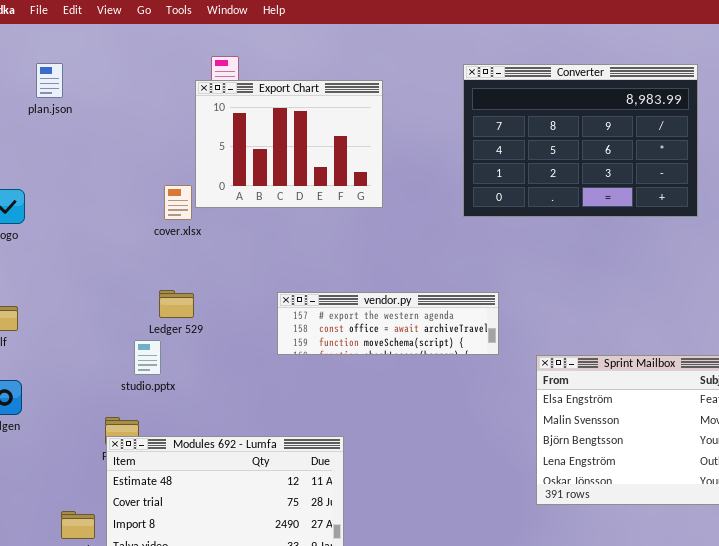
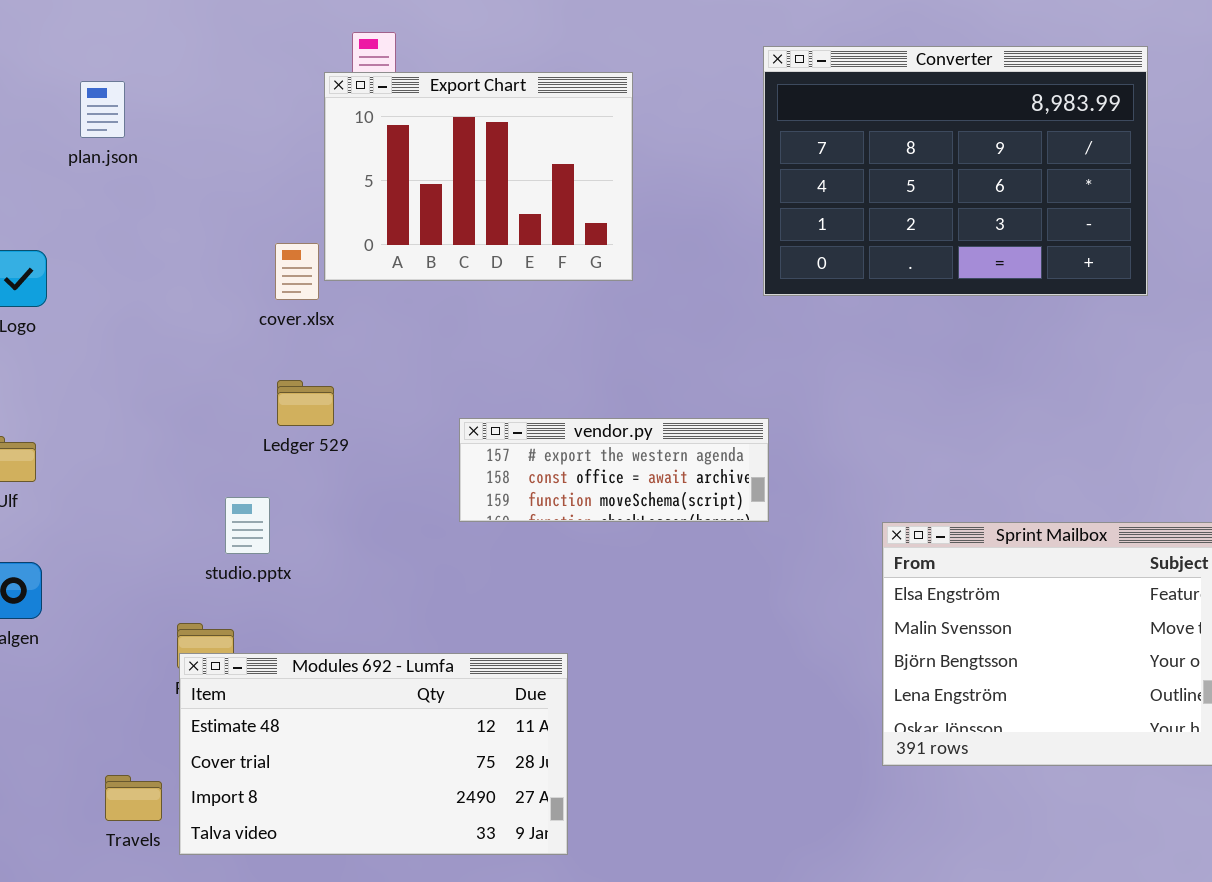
plan.json: [36,63,63,98] -> [80,81,125,138], moved
Ledger 529: [159,290,194,318] -> [277,380,334,426], moved
vendor.py: [277,292,499,355] -> [459,418,769,522], resized

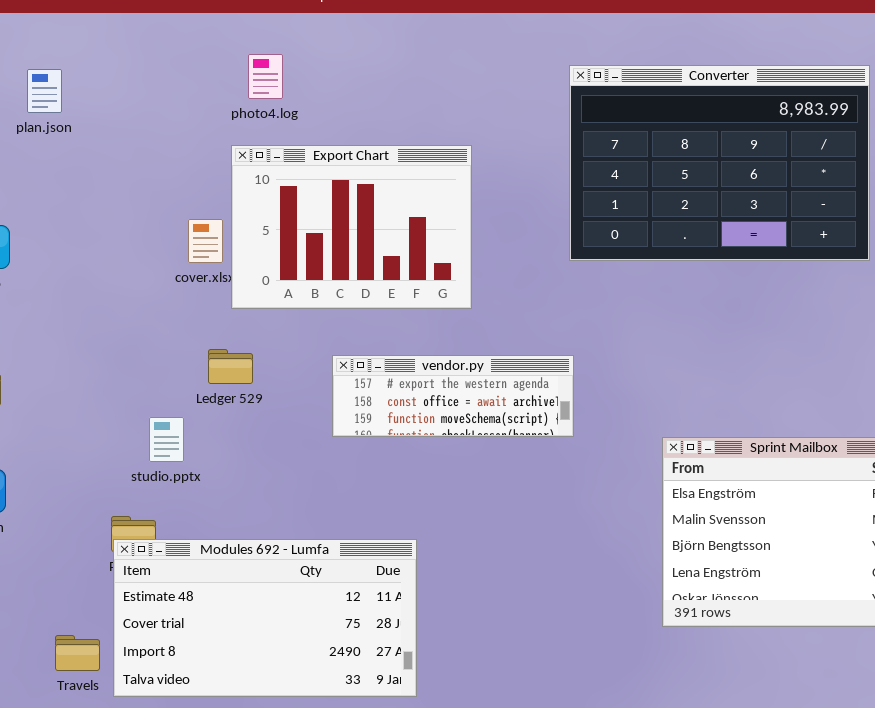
Export Chart: [324,72,633,281] -> [231,145,472,309], moved
plan.json: [80,81,125,138] -> [27,69,62,113], moved
Ledger 529: [277,380,334,426] -> [208,349,253,384], moved

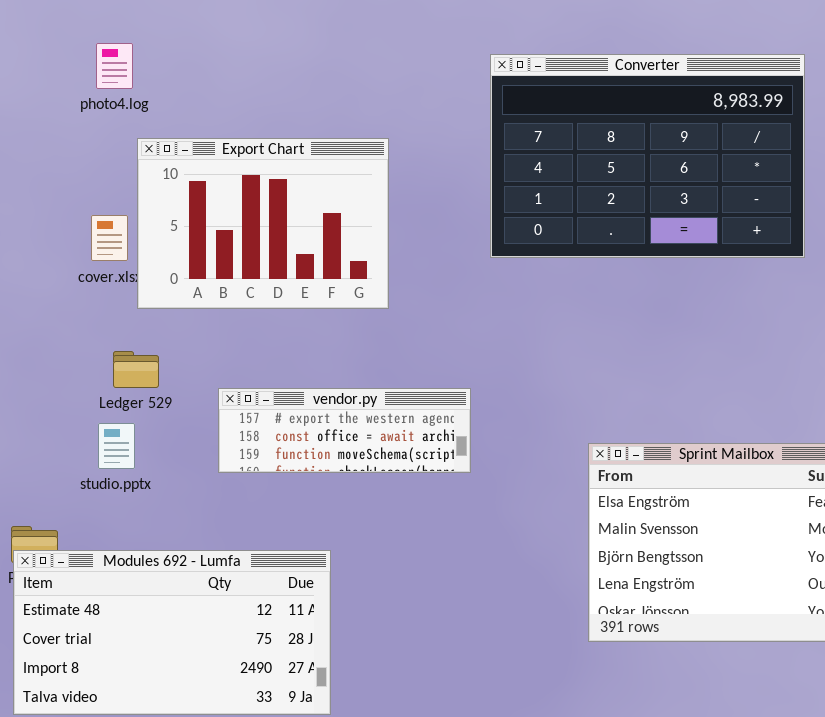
photo4.log: [248,54,283,99] -> [96,43,133,89], moved
vendor.py: [332,355,574,437] -> [218,388,471,473], moved
studio.pptx: [149,417,184,462] -> [98,423,135,469], moved

